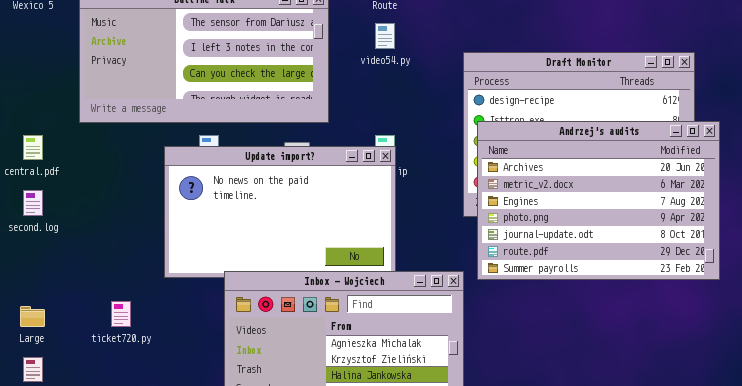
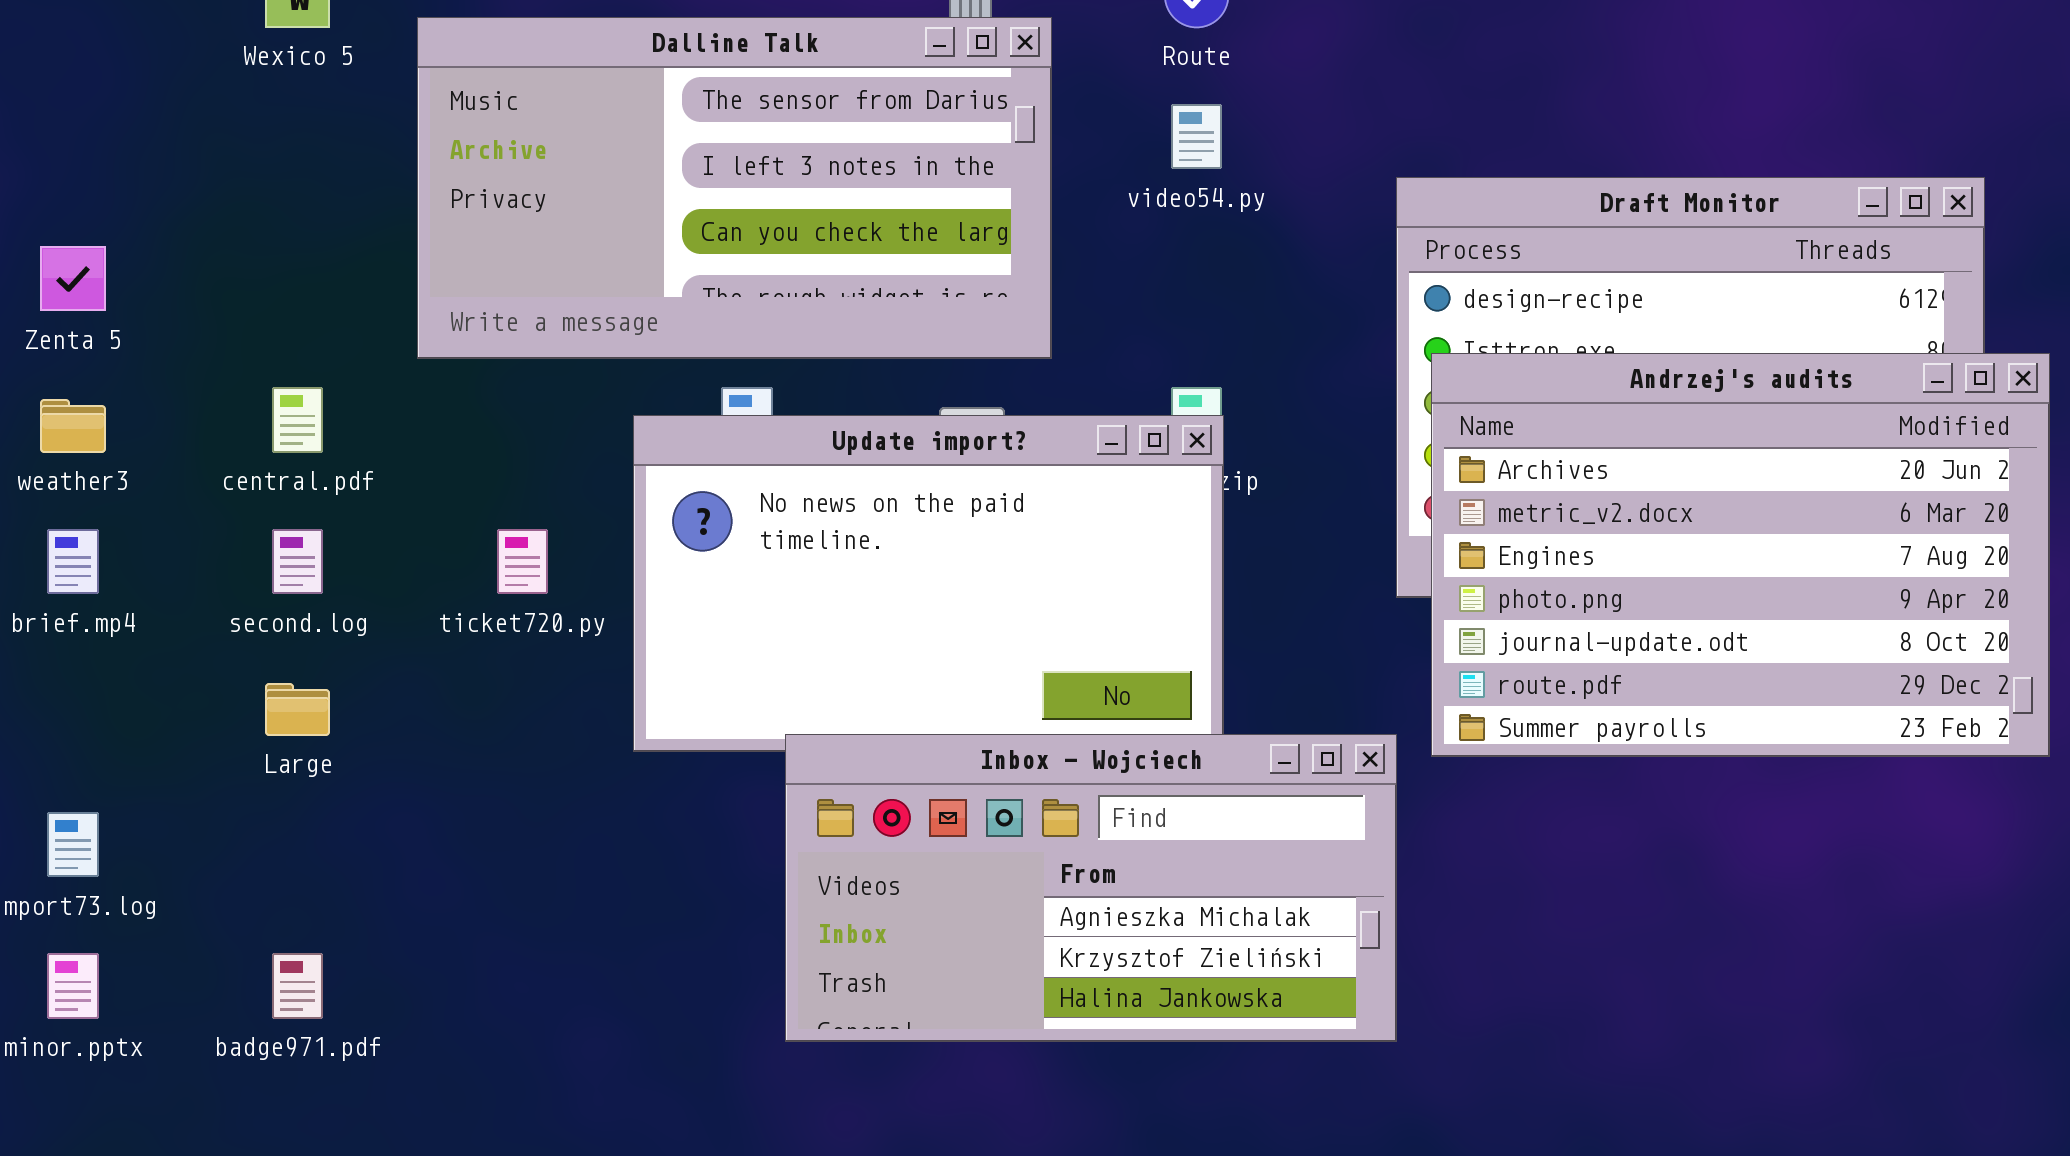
ticket720.py: [111,301,131,327] -> [497,529,548,594], moved
Large: [20,306,45,327] -> [265,683,330,736], moved

